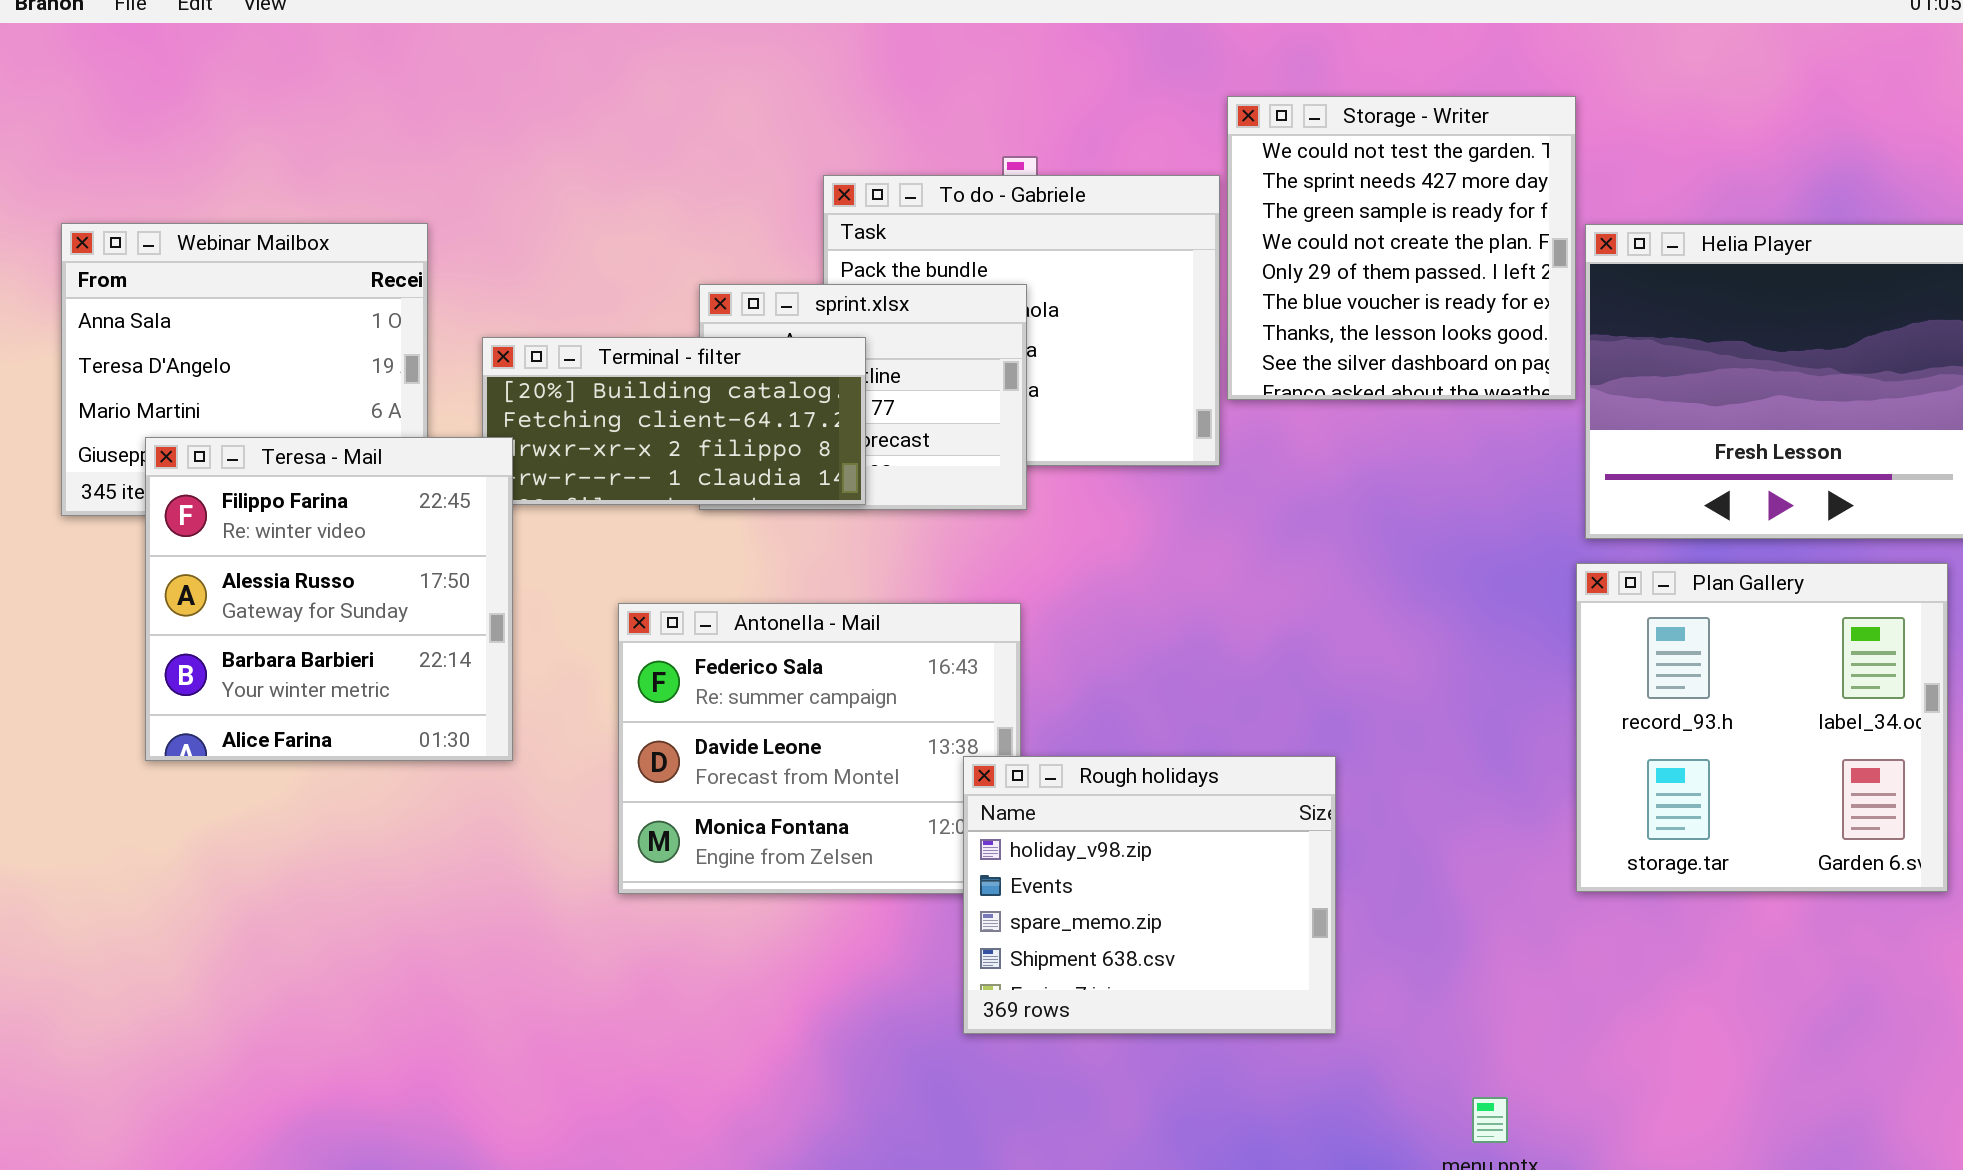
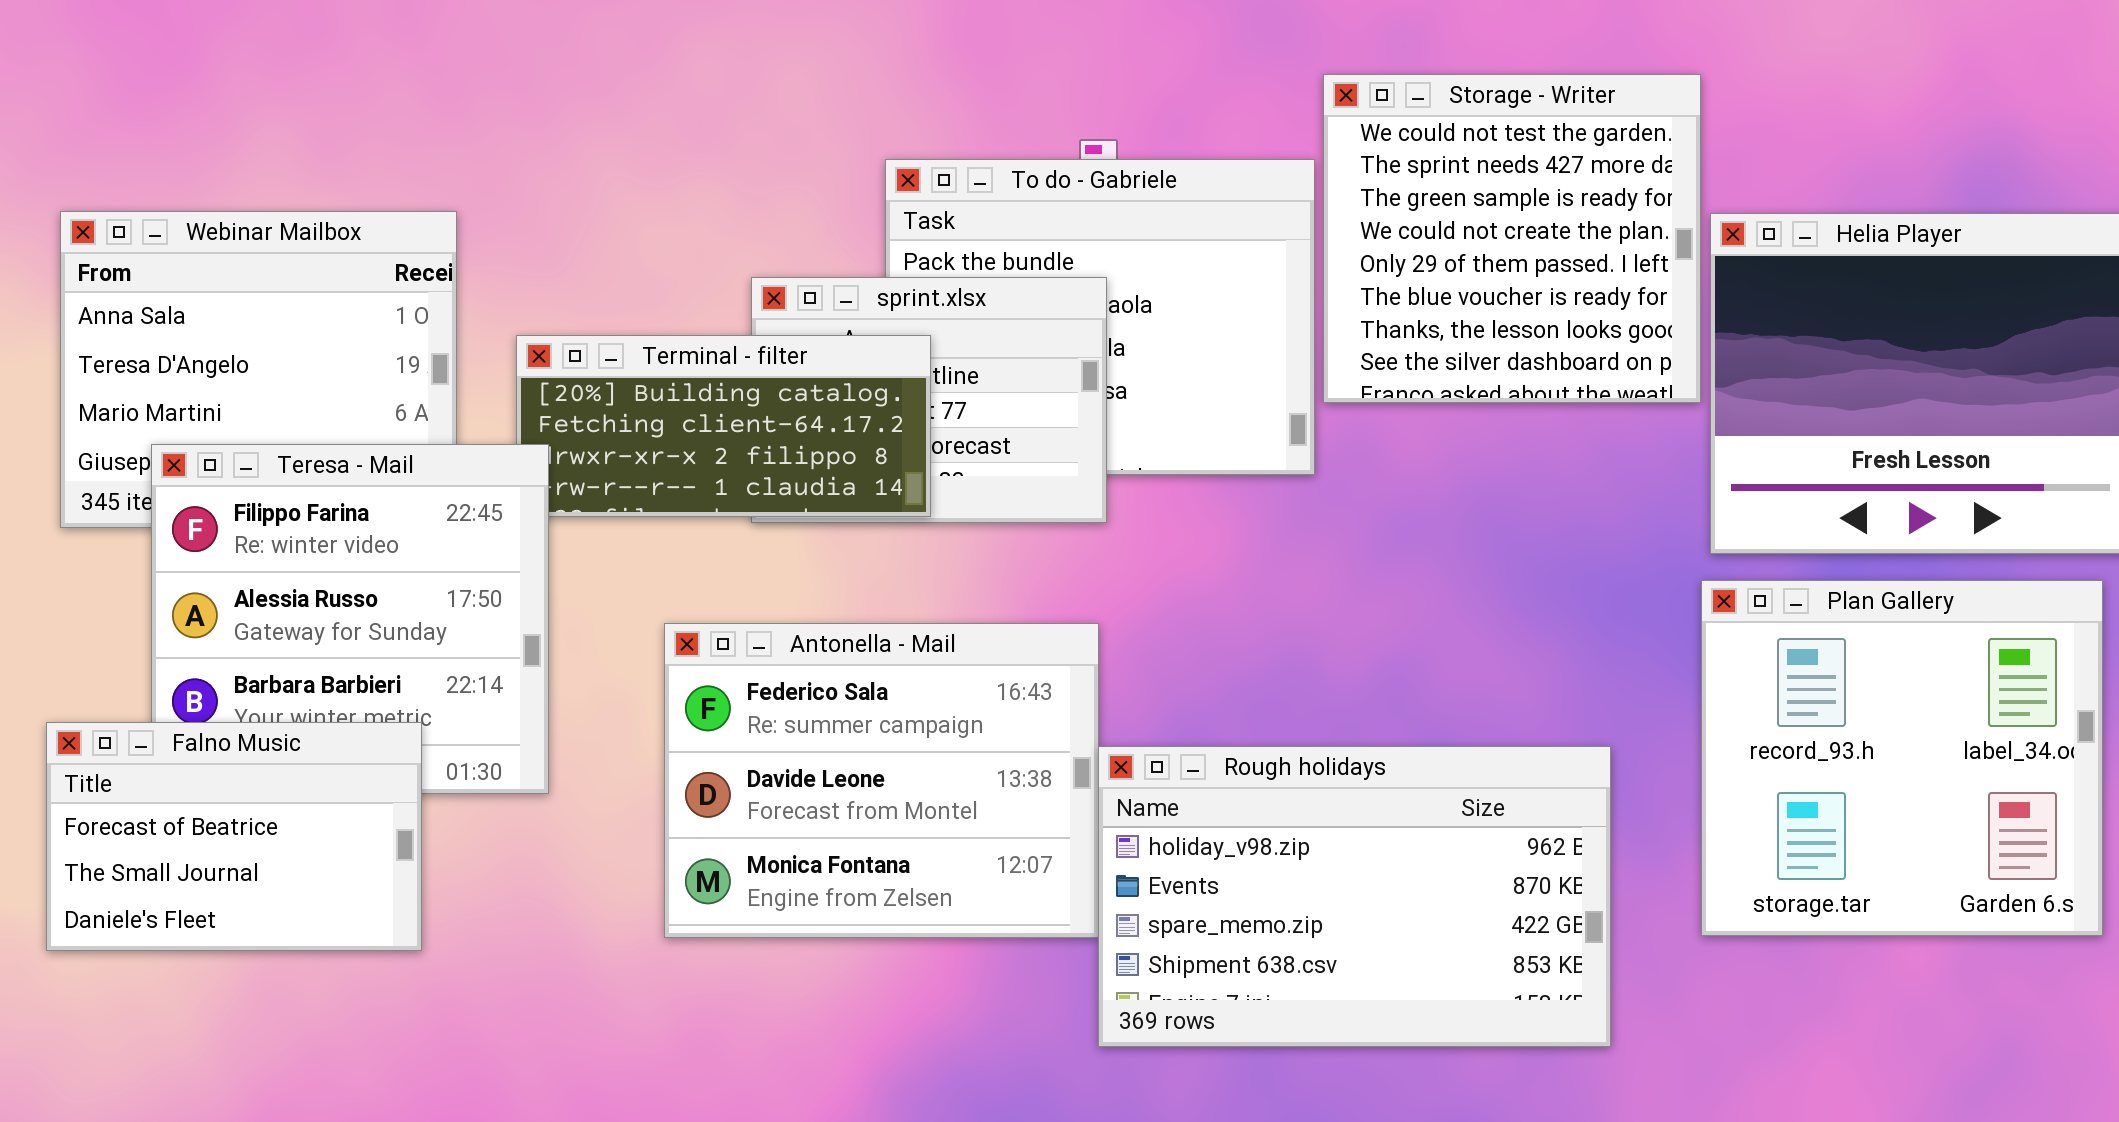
Falno Music: none -> [46,722,422,951], opened
Rough holidays: [963,756,1336,1034] -> [1098,746,1611,1047], moved, resized

